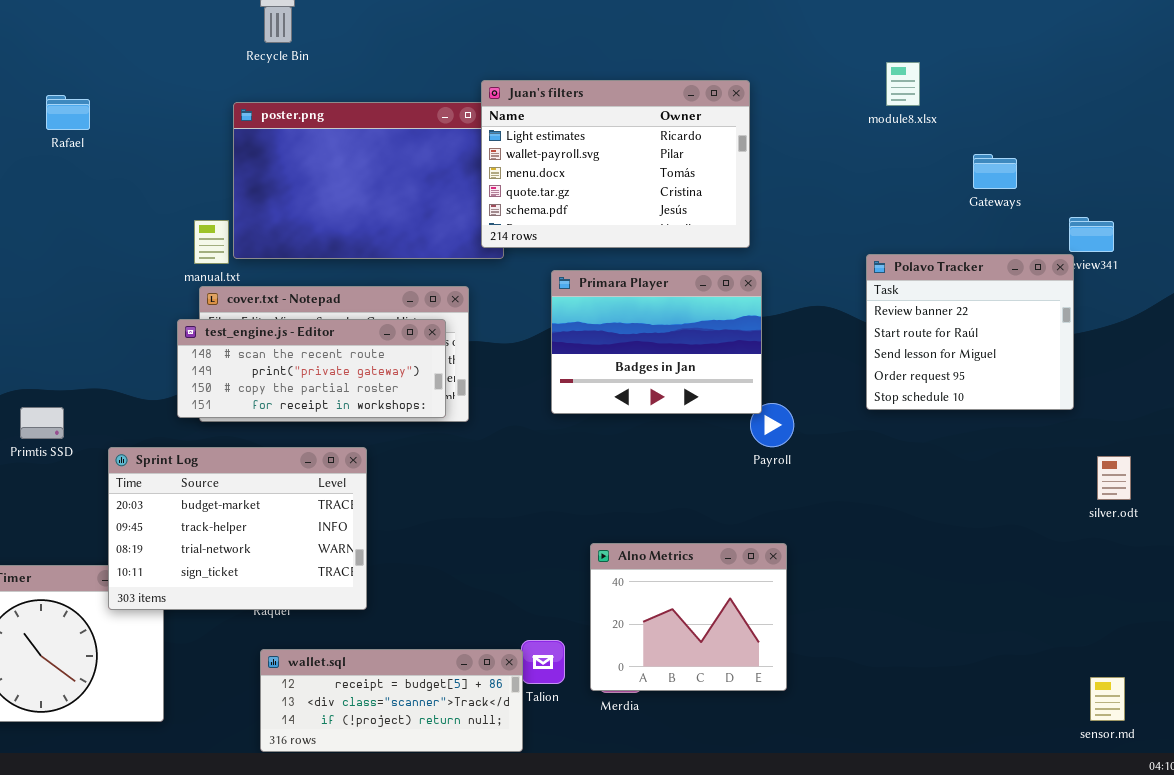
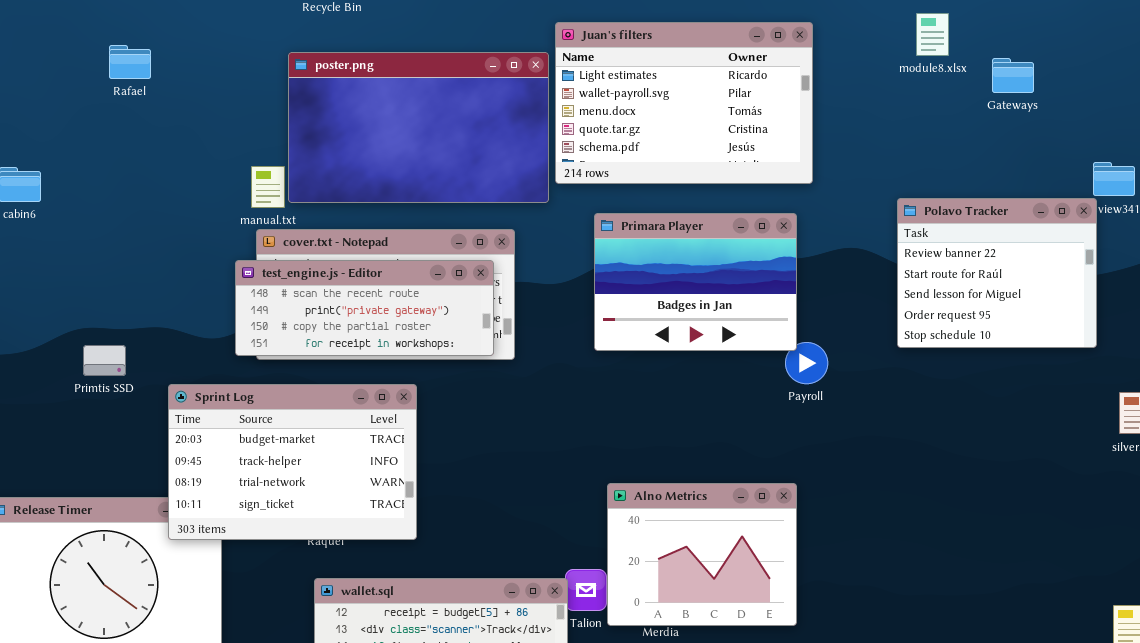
Juan's filters: [481,80,750,248] -> [555,22,813,184], moved
Gateways: [973,154,1017,189] -> [992,58,1034,93], moved
Alno Metrics: [590,543,787,691] -> [607,483,797,626], moved

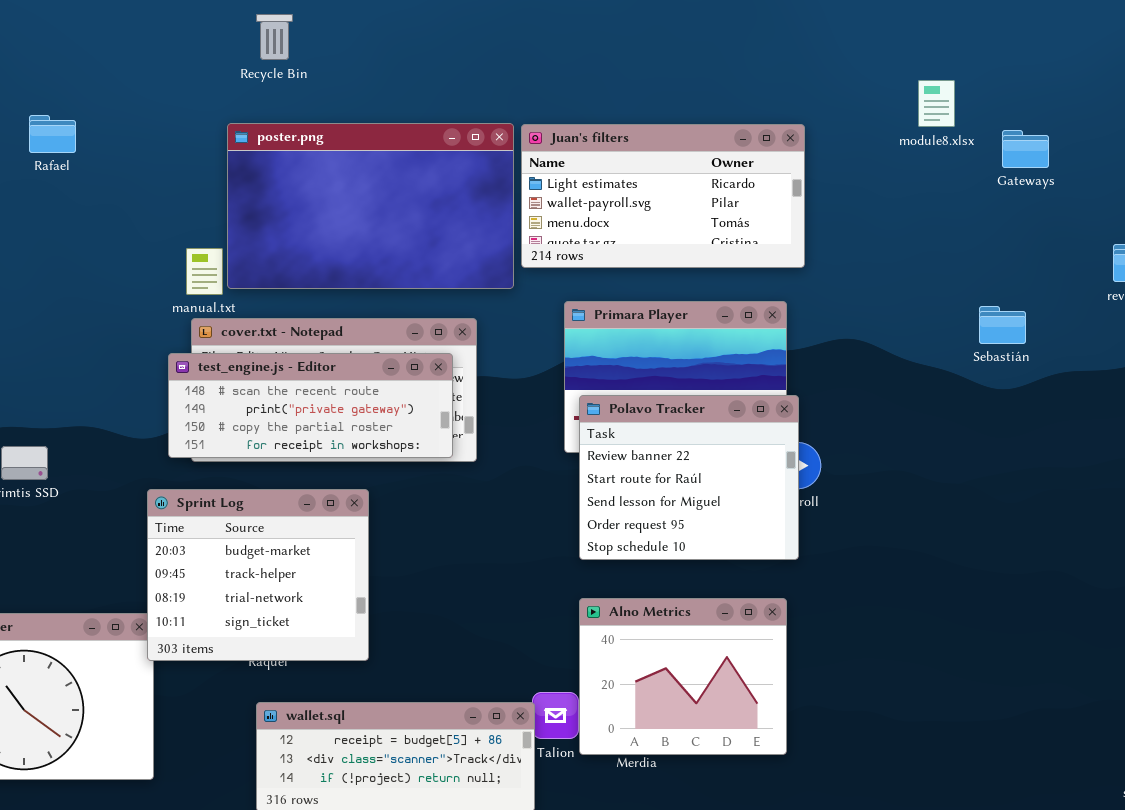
Juan's filters: [555,22,813,184] -> [521,124,805,268], resized
Polavo Tracker: [897,198,1097,348] -> [579,395,799,560], moved
Sprint Log: [168,384,417,540] -> [147,489,369,661], resized

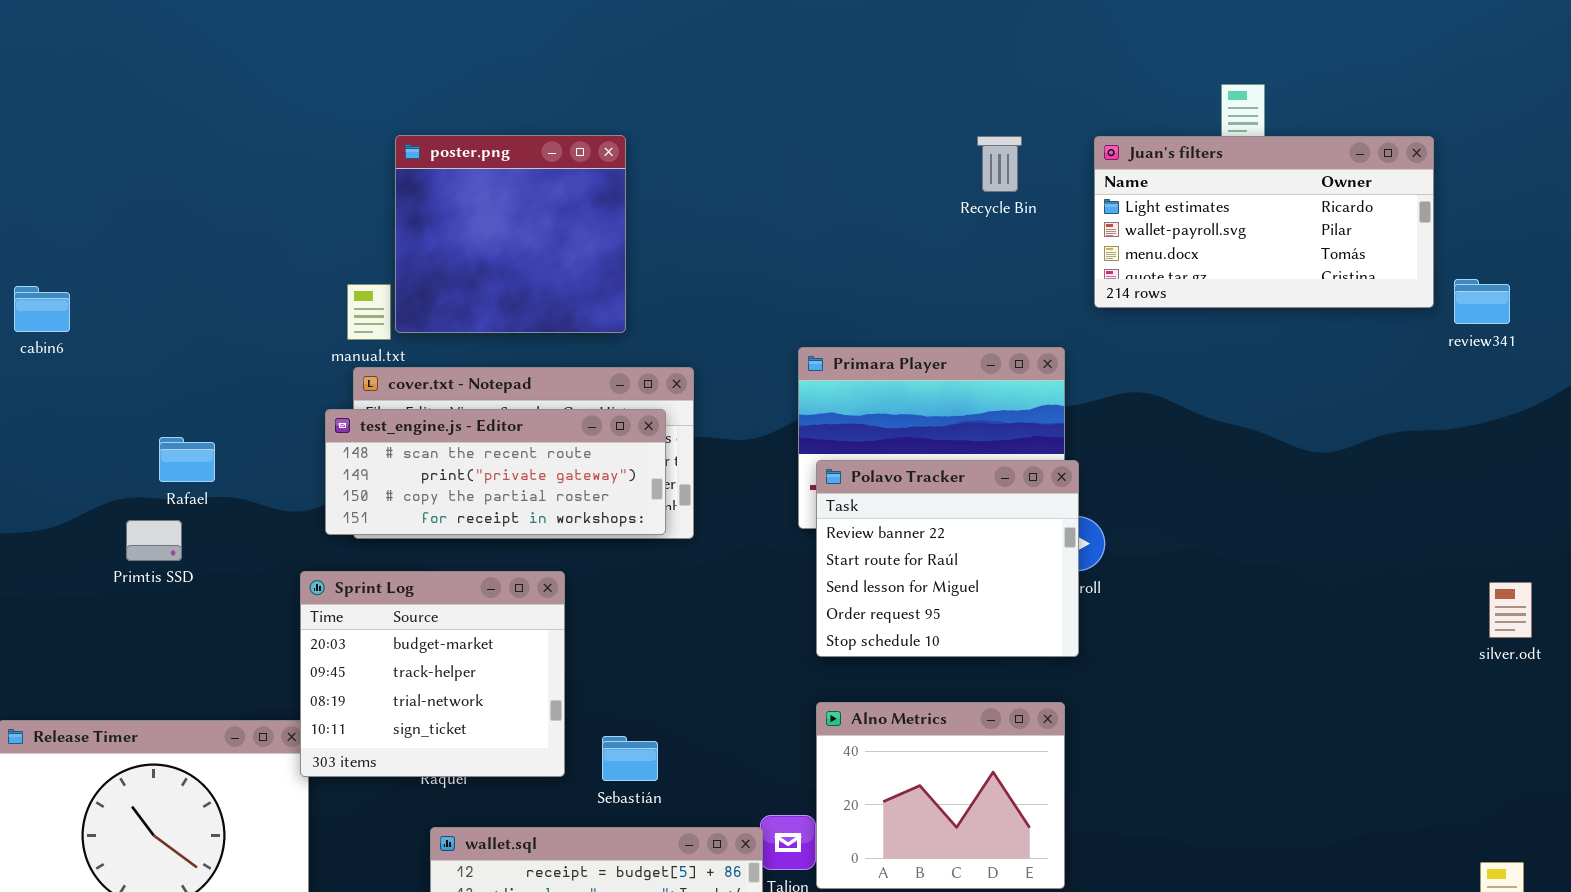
Recycle Bin: [256,14,293,60] -> [977,136,1022,192], moved
Rafael: [29,115,76,153] -> [159,437,215,482], moved
poster.png: [227,123,514,289] -> [395,135,626,333], resized
Juan's filters: [521,124,805,268] -> [1094,136,1434,308], moved
Sebastián: [979,306,1026,344] -> [602,736,658,781], moved

